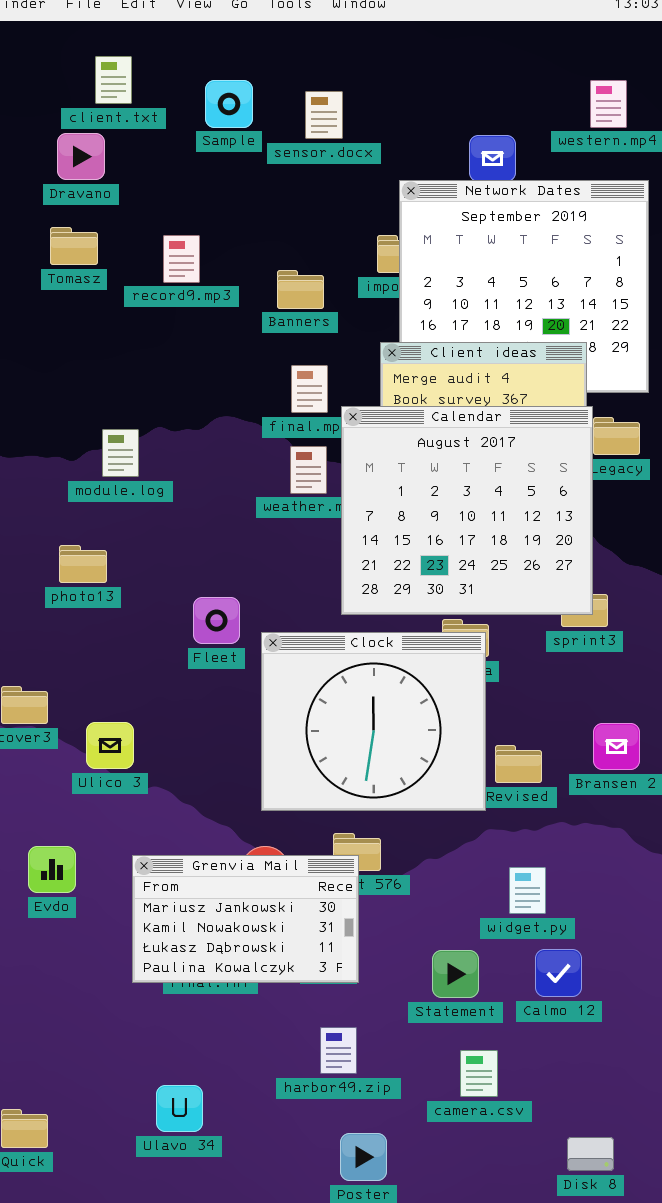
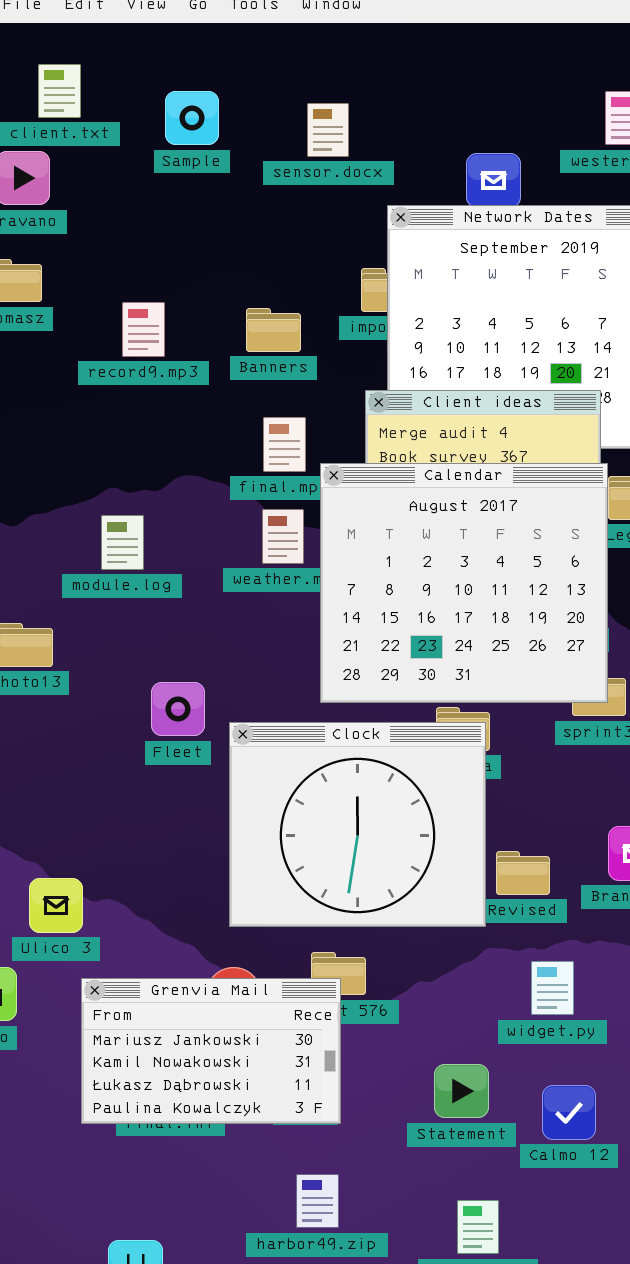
sensor.docx: [305,91,343,139] -> [307,103,349,157], moved
record9.mp3: [163,235,200,283] -> [122,302,165,357], moved
module.log: [102,429,139,477] -> [101,515,144,570], moved
Ulico 3: [86,722,134,769] -> [29,878,83,933], moved
widget.py: [509,867,546,914] -> [531,961,574,1015], moved
Statement: [432,950,479,998] -> [434,1064,489,1118], moved

